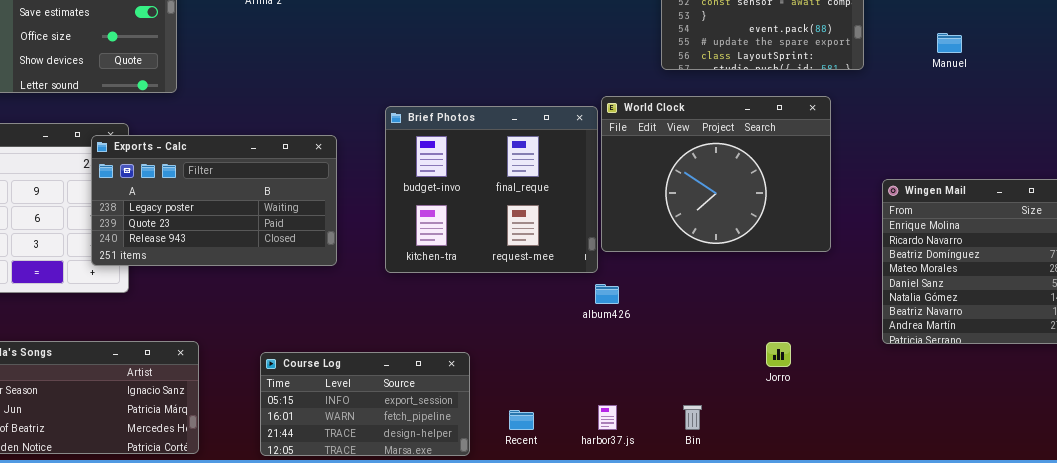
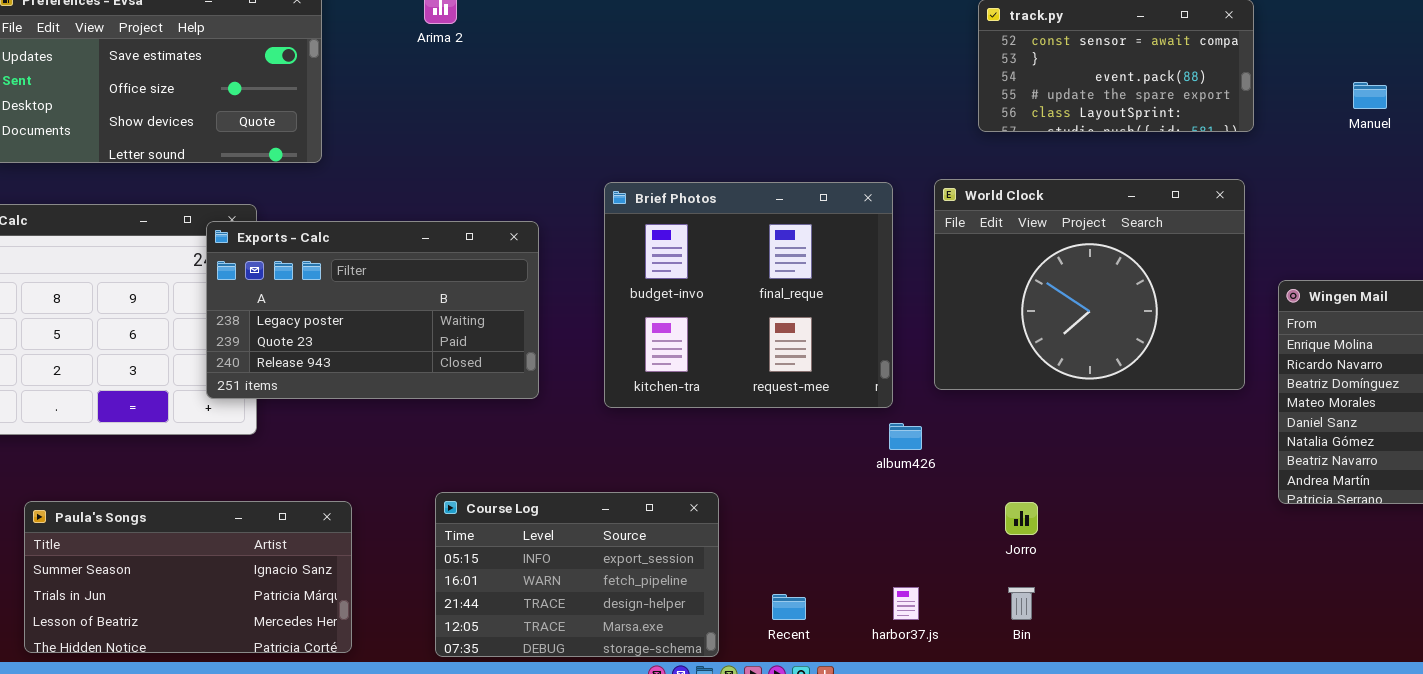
World Clock: [601,96,831,252] -> [934,179,1245,390], moved
Jorro: [766,342,791,367] -> [1005,502,1038,535], moved
Course Log: [260,352,470,456] -> [435,492,719,657], resized

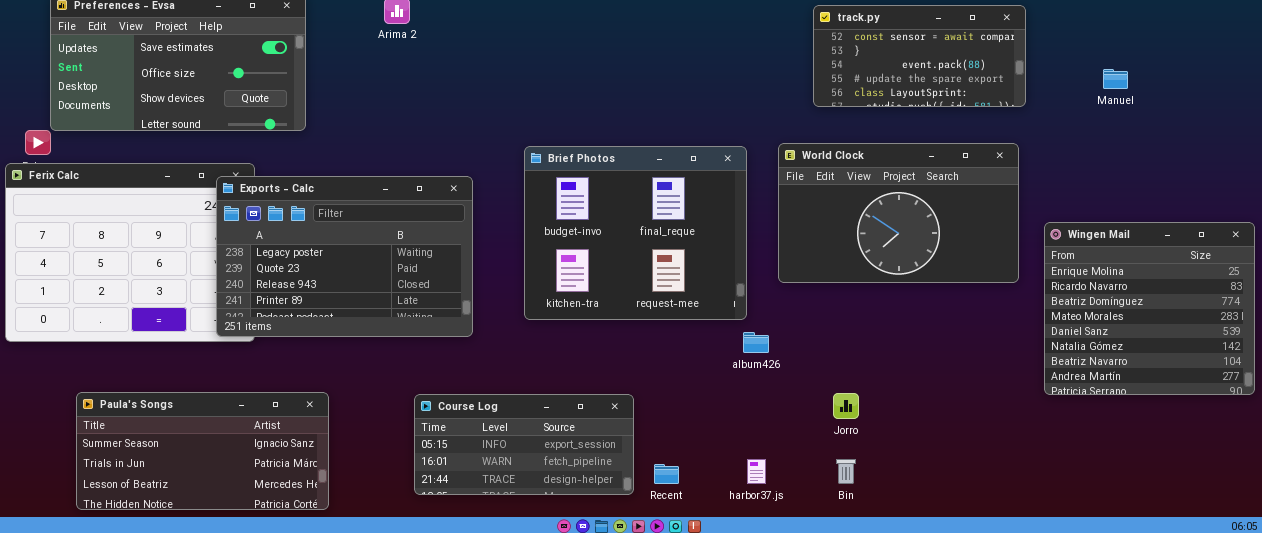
World Clock: [934,179,1245,390] -> [778,143,1019,283], resized
Exports - Calc: [206,221,539,399] -> [216,176,473,337], resized
Course Log: [435,492,719,657] -> [414,394,634,495], moved, resized

